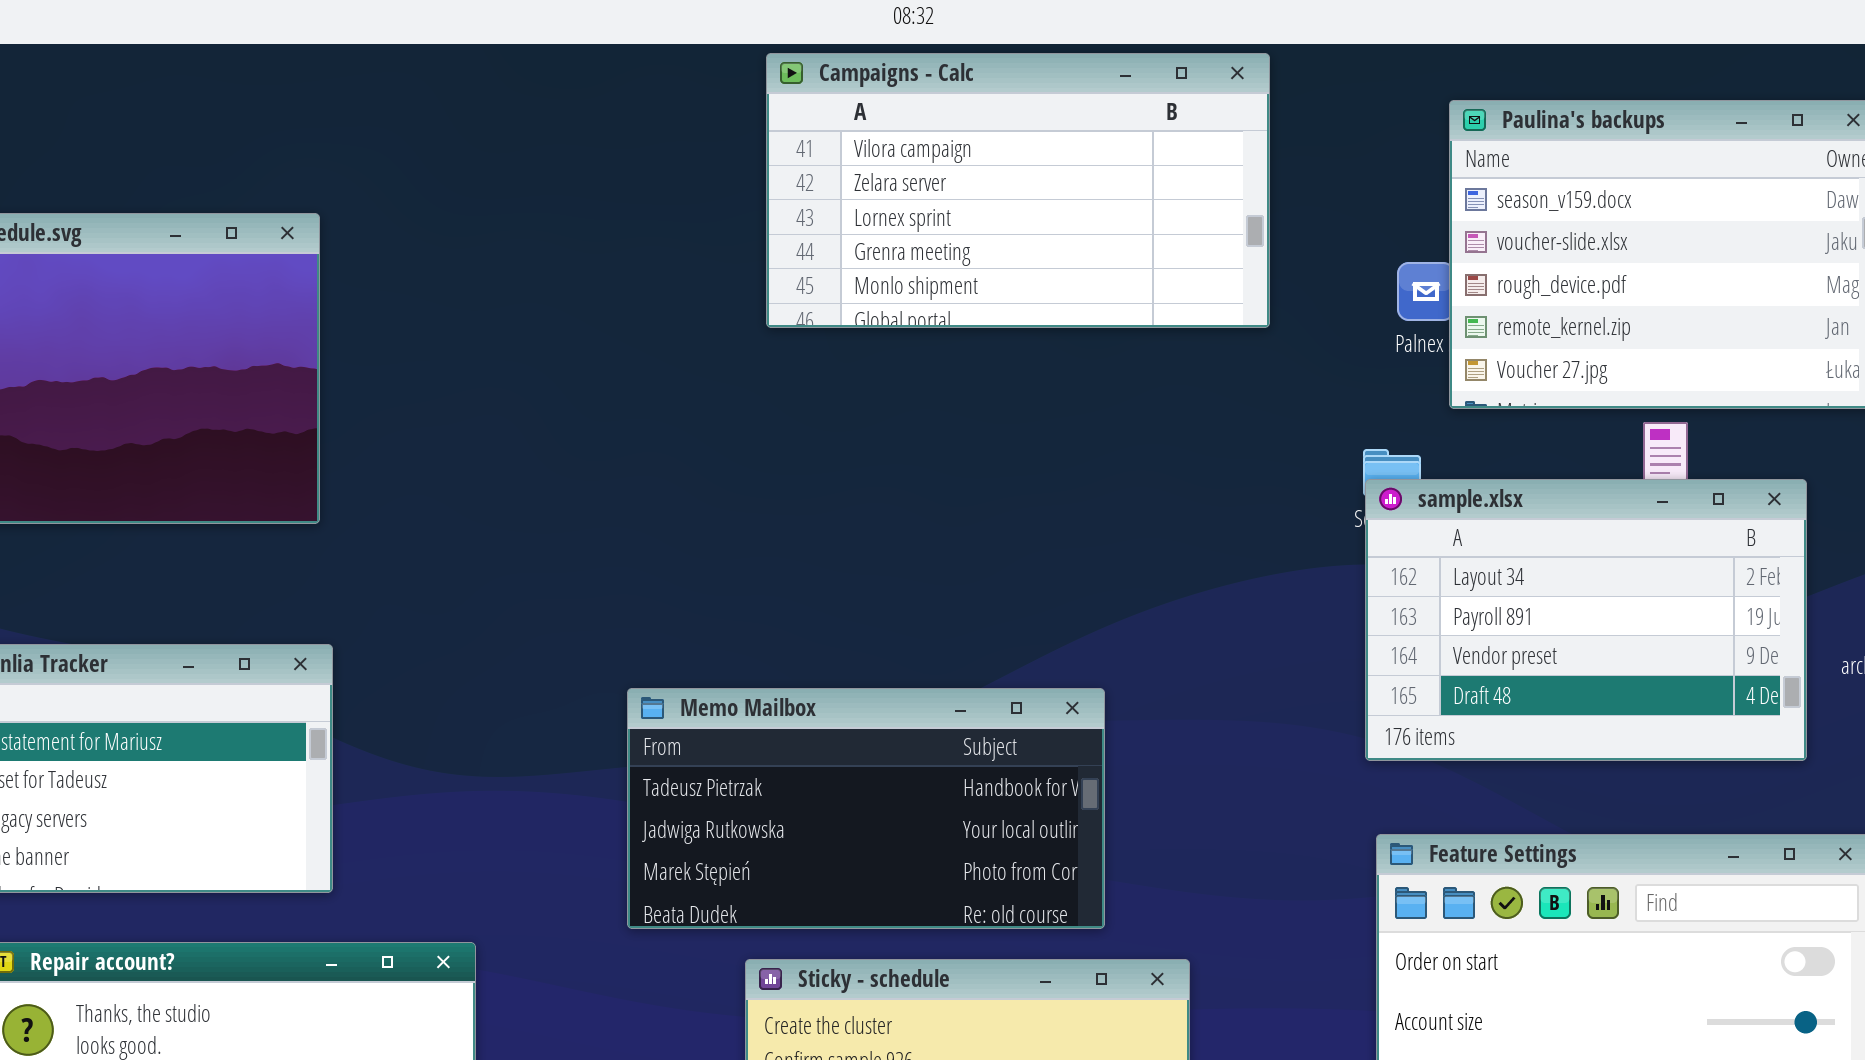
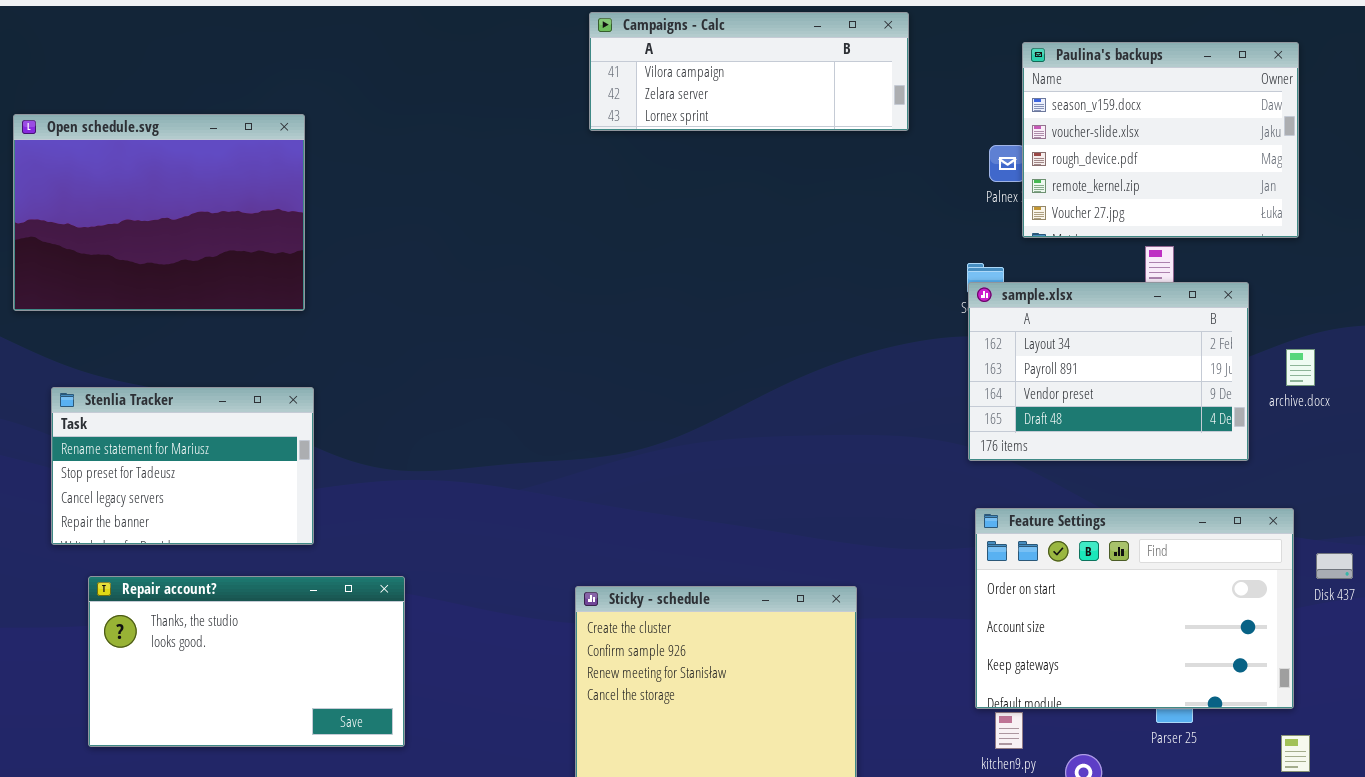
Campaigns - Calc: [766,53,1270,328] -> [589,12,909,131], resized
Memo Mailbox: [627,688,1105,929] -> none, closed

